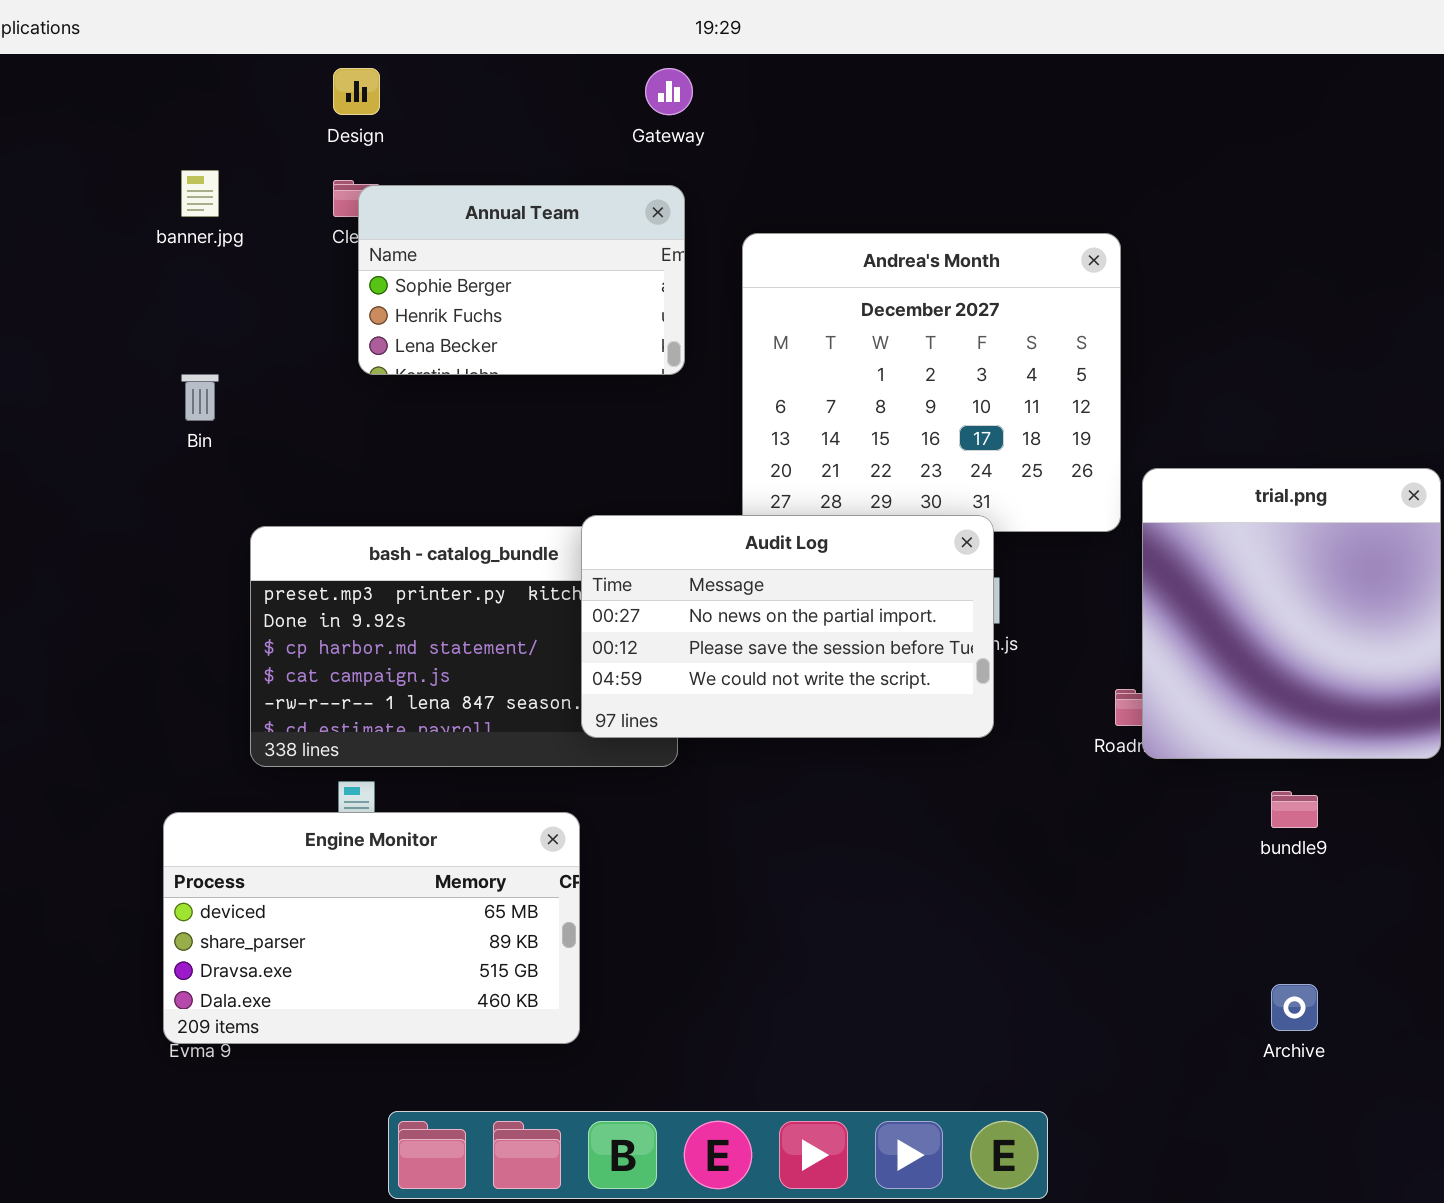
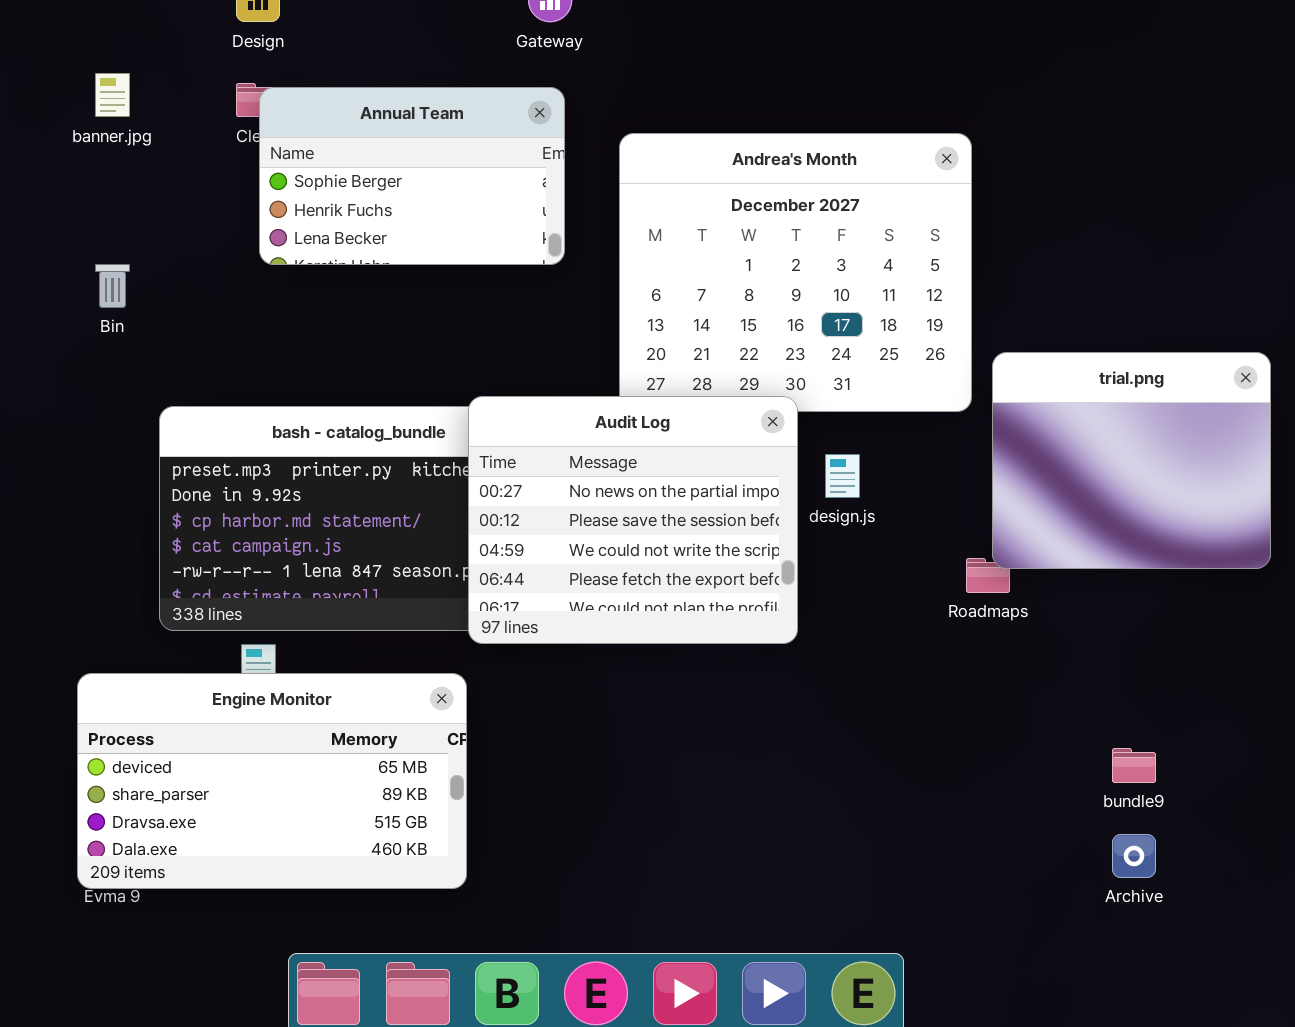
trial.png: [1142,468,1441,759] -> [992,352,1271,569], resized
Audit Log: [581,515,994,738] -> [468,396,798,644], resized
bundle9: [1271,791,1318,828] -> [1112,748,1156,783], moved

